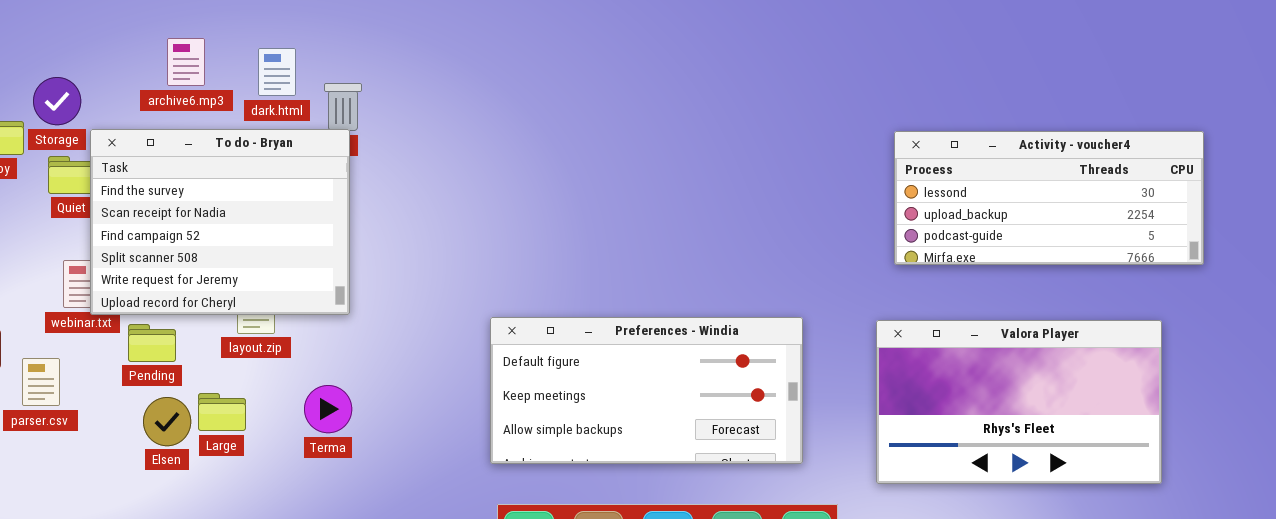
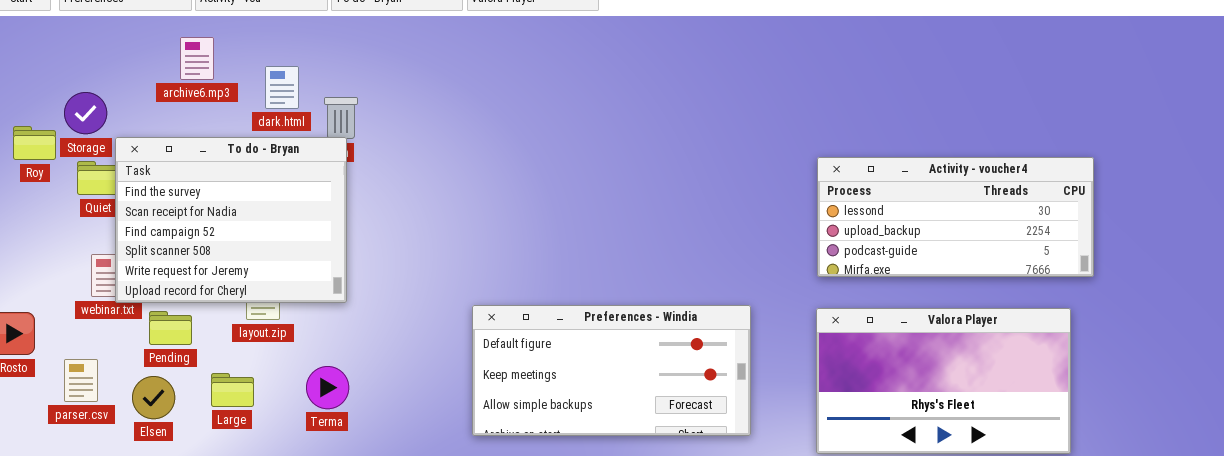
archive6.mp3: [167,38,205,86] -> [180,37,214,80], moved
Activity - voucher4: [894,131,1204,265] -> [817,157,1094,277], moved
parser.csv: [22,358,60,406] -> [64,359,98,402], moved
Elsen: [143,397,191,446] -> [132,376,175,419], moved

